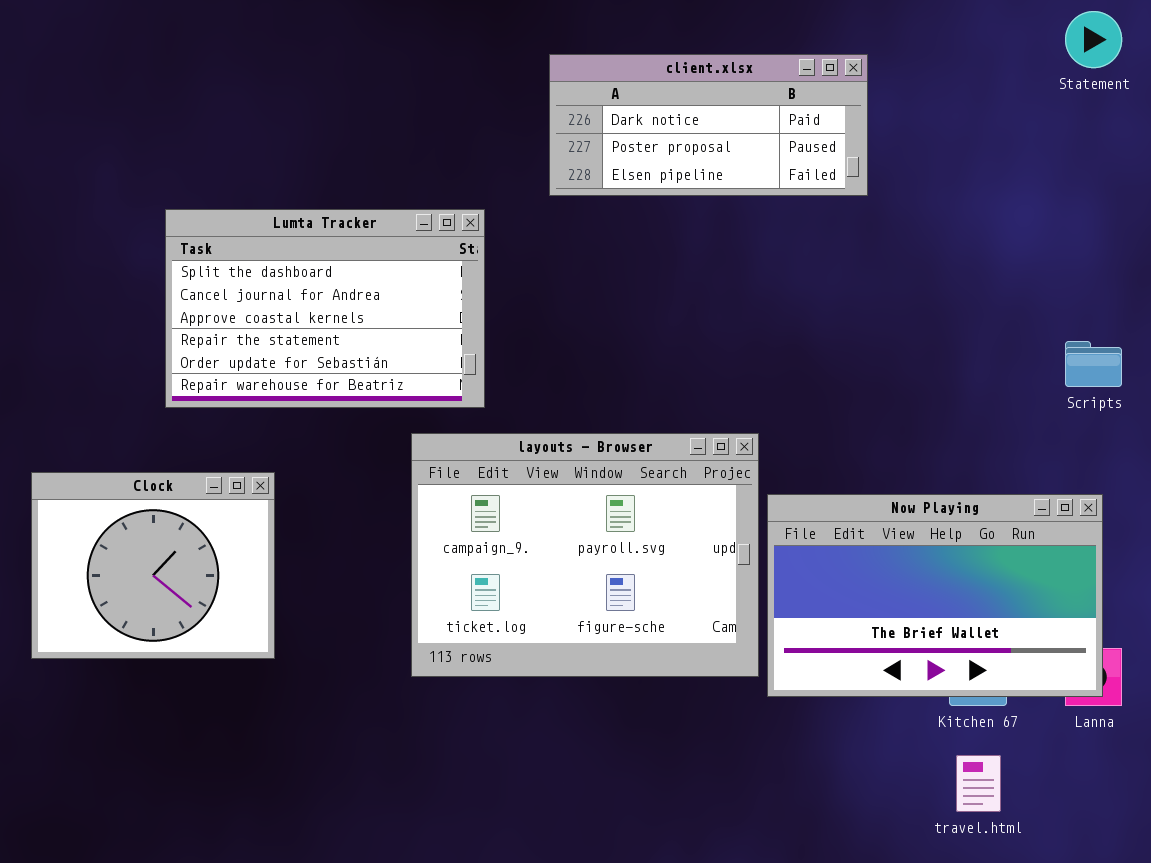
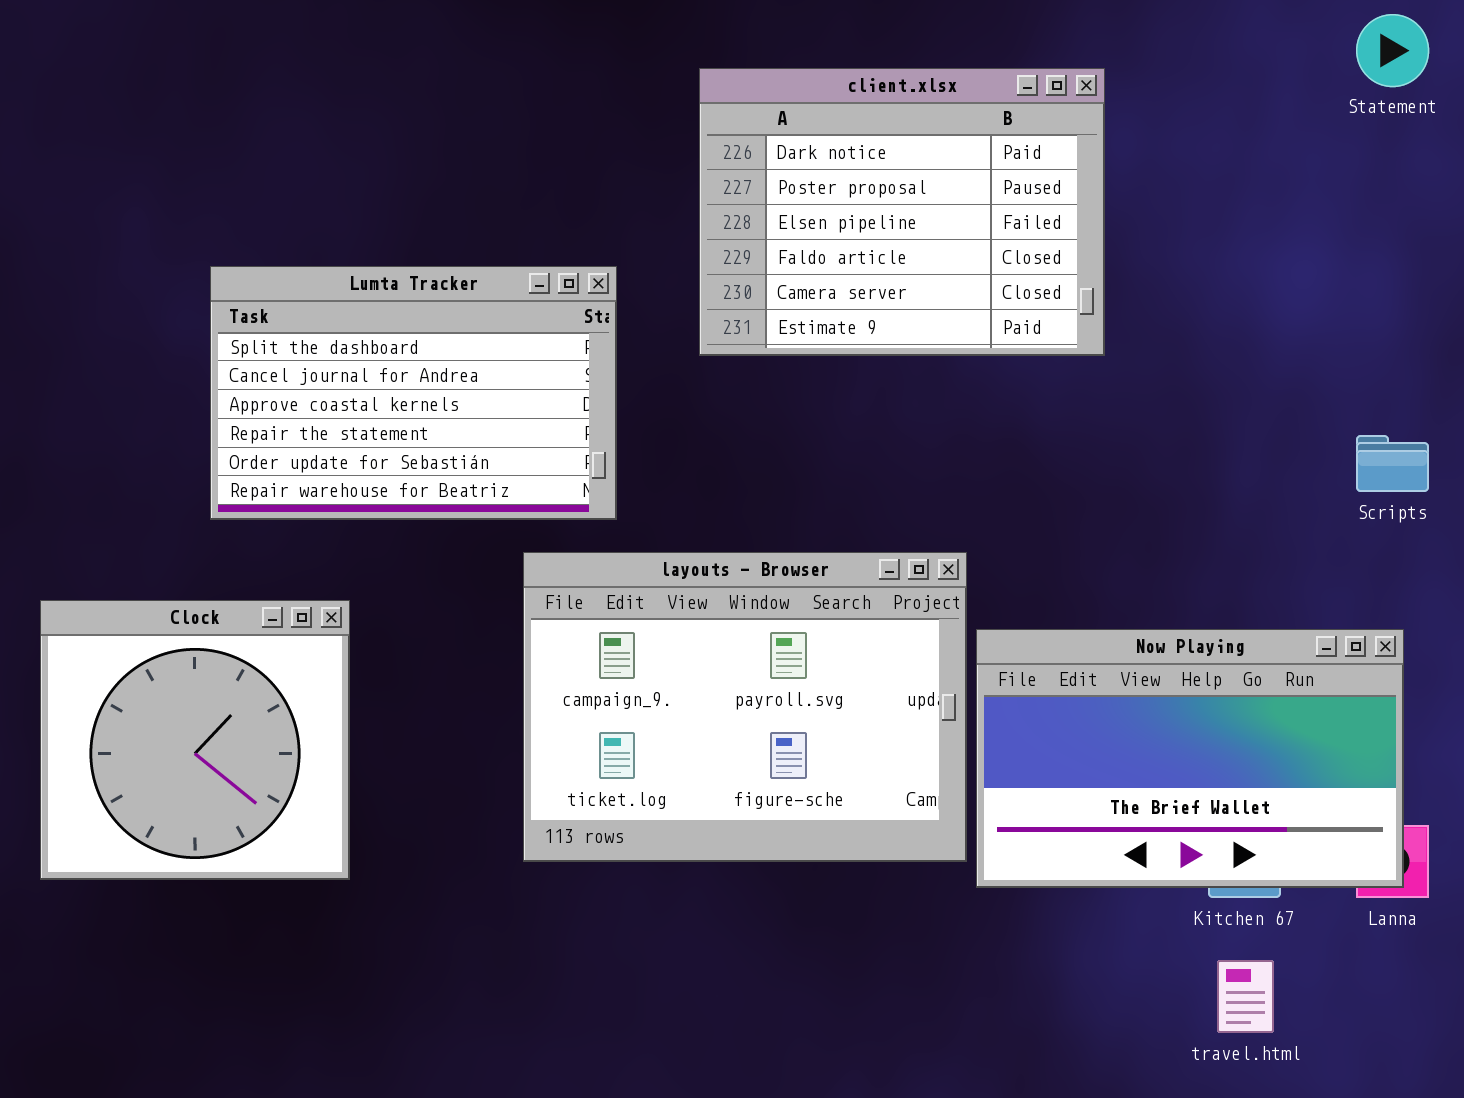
client.xlsx: [549,54,868,196] -> [699,68,1105,356], resized
Clock: [31,472,275,659] -> [40,600,350,880], resized

